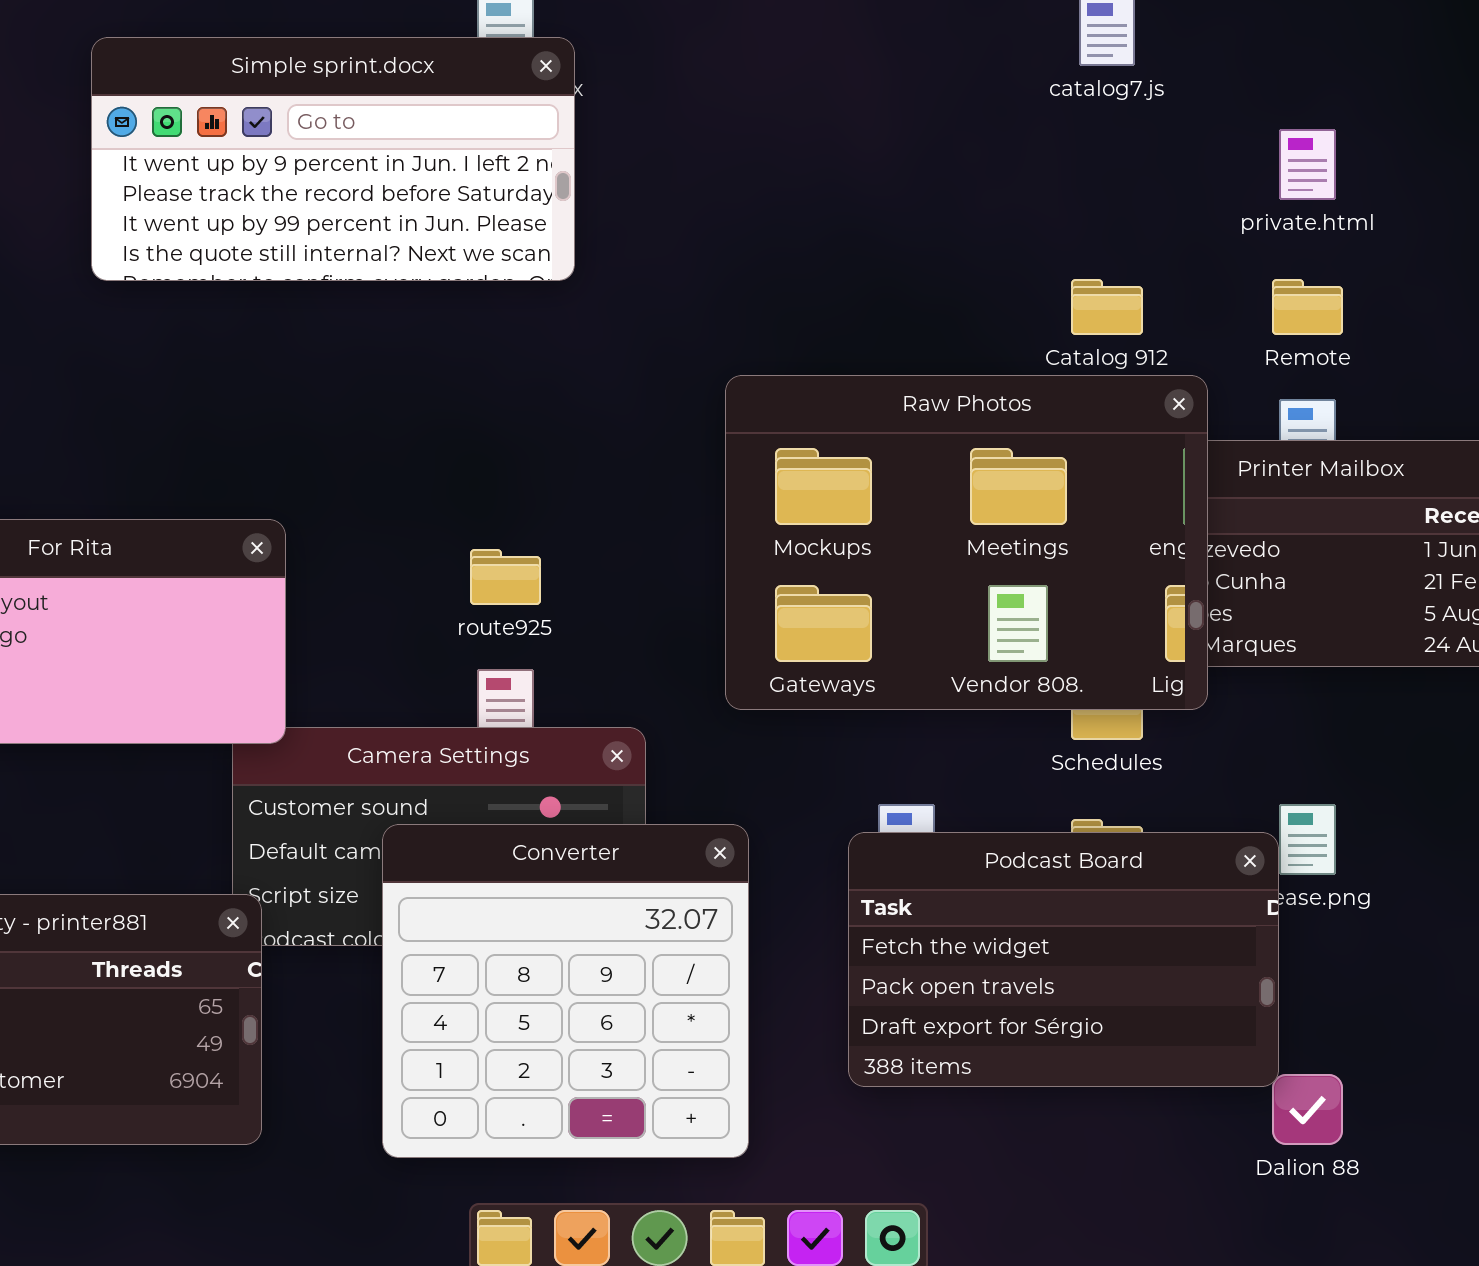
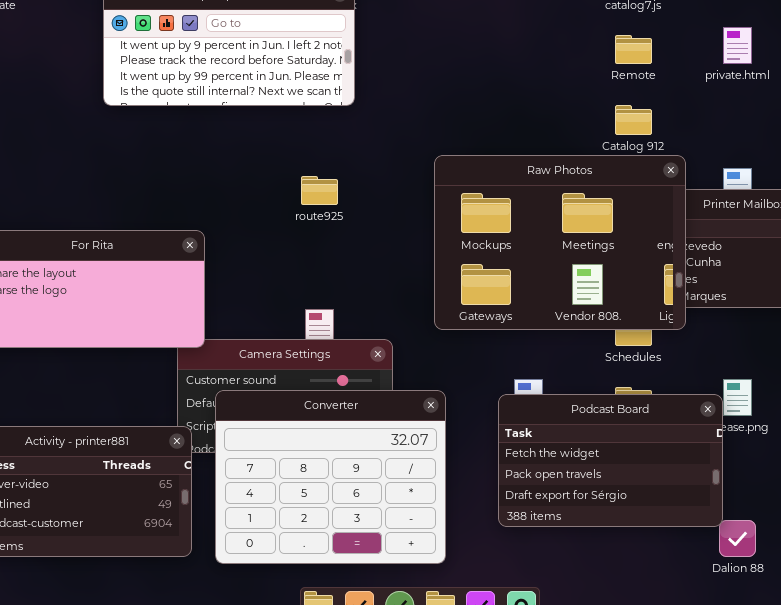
Remote: [1272,279,1343,335] -> [615,35,652,64], moved
route925: [470,549,541,605] -> [301,176,338,205], moved
Converter: [382,824,749,1158] -> [215,390,446,564], resized

